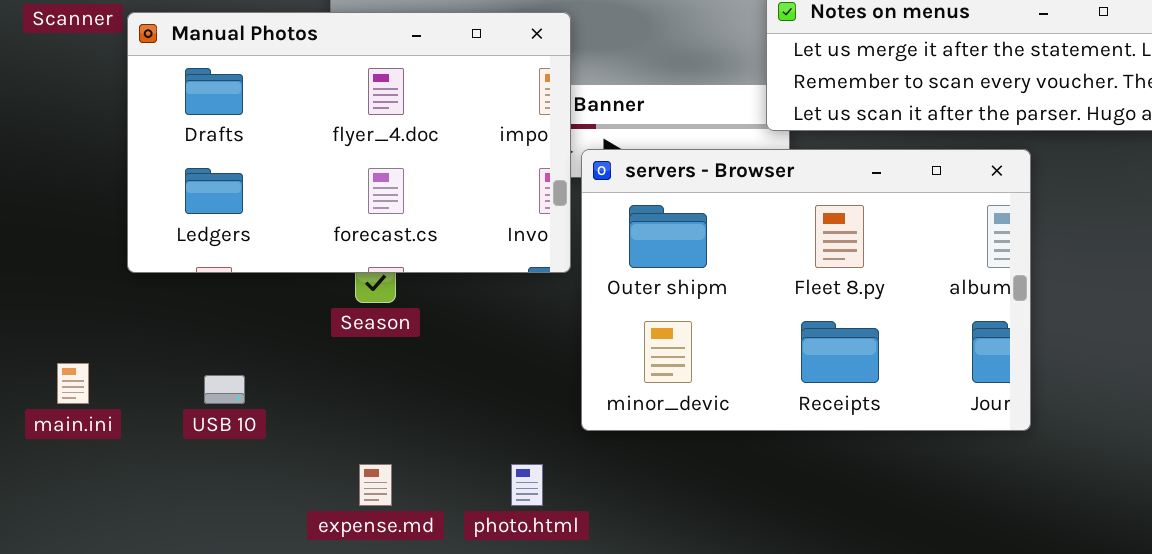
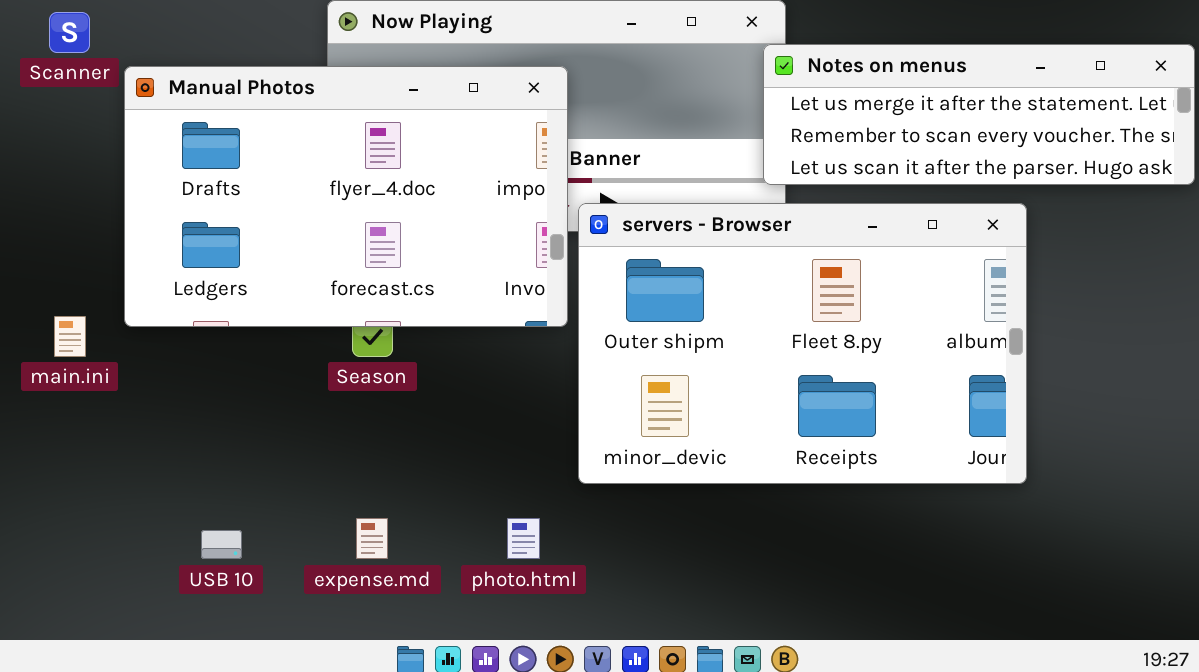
main.ini: [57,363,89,404] -> [54,316,86,357], moved
USB 10: [204,375,245,404] -> [201,530,242,559], moved

